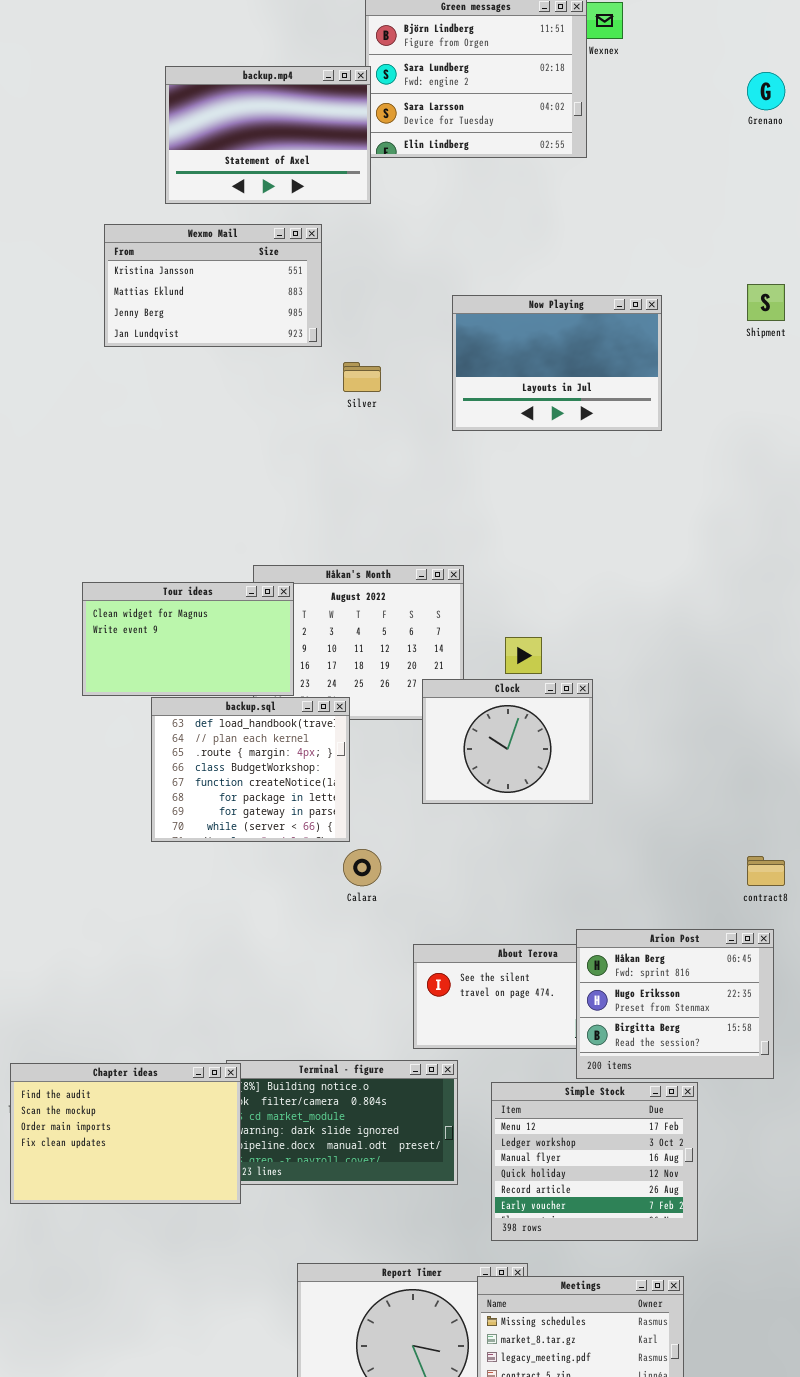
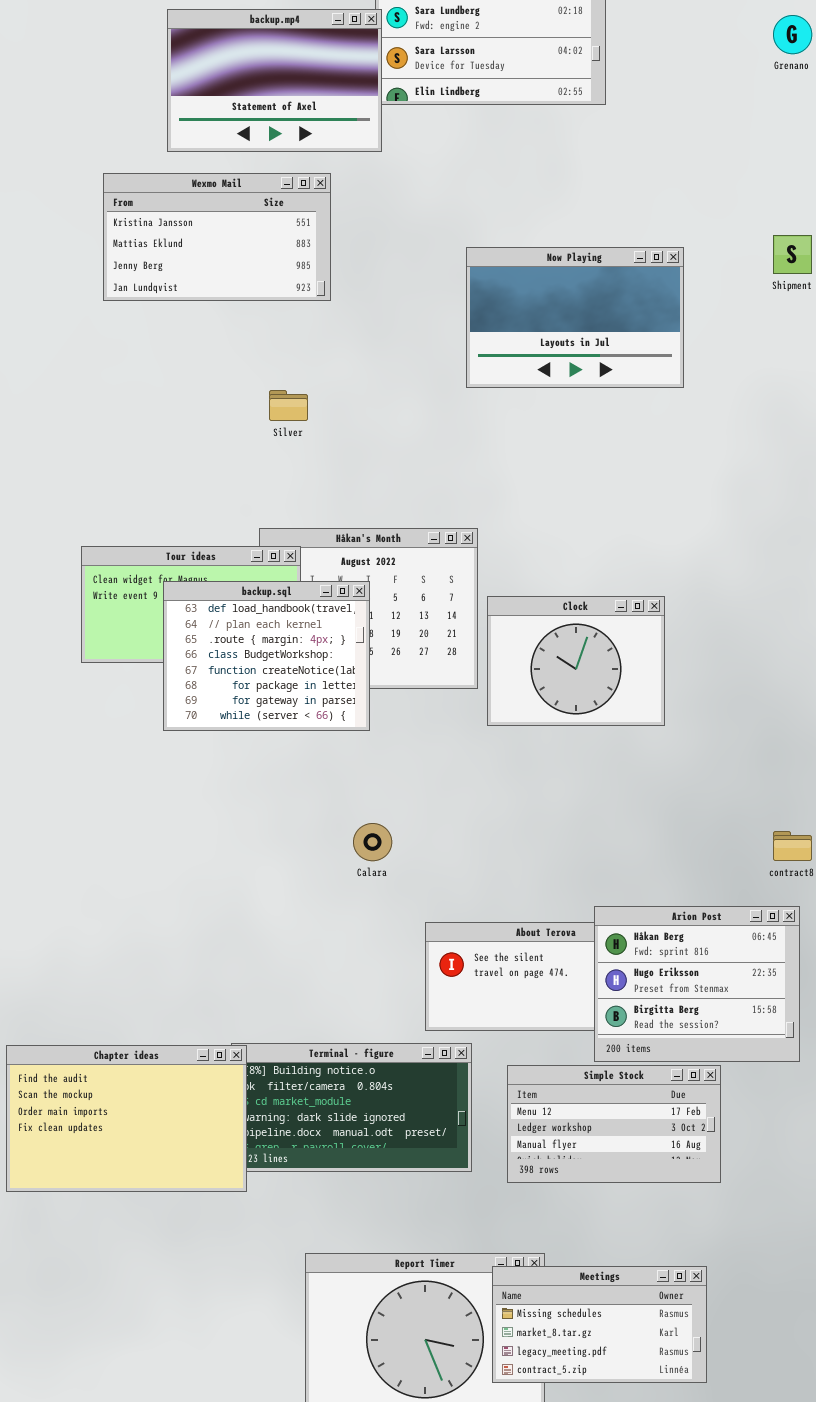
Silver: [343,362,381,392] -> [269,390,308,421], moved
Clock: [422,679,593,804] -> [487,596,665,726], moved
backup.sql: [151,697,350,842] -> [163,581,370,731], moved
Simple Stock: [491,1082,698,1241] -> [507,1065,721,1183], resized

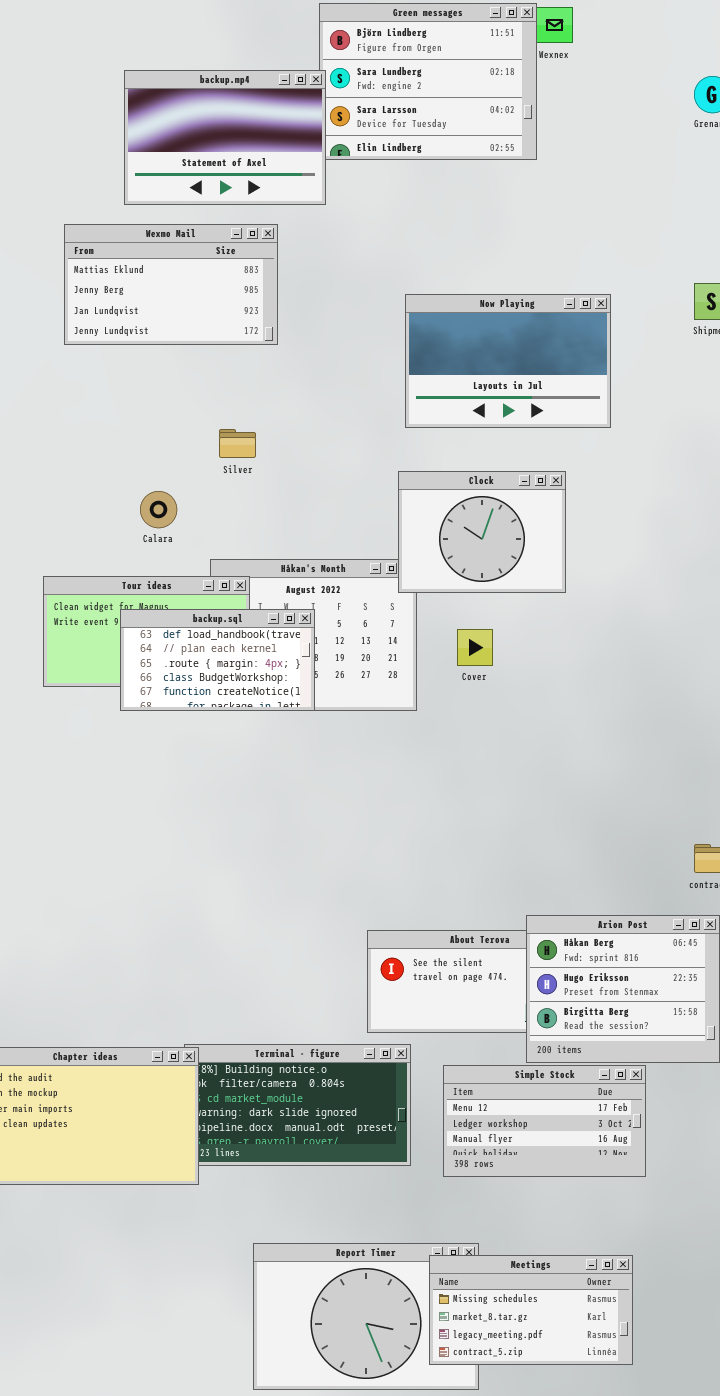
Wexmo Mail: [103,173,331,301] -> [64,224,278,345], scrolled down 1 row
backup.sql: [163,581,370,731] -> [120,609,315,711], resized
Clock: [487,596,665,726] -> [398,471,566,593], moved
Calara: [353,823,392,861] -> [140,491,177,528], moved

